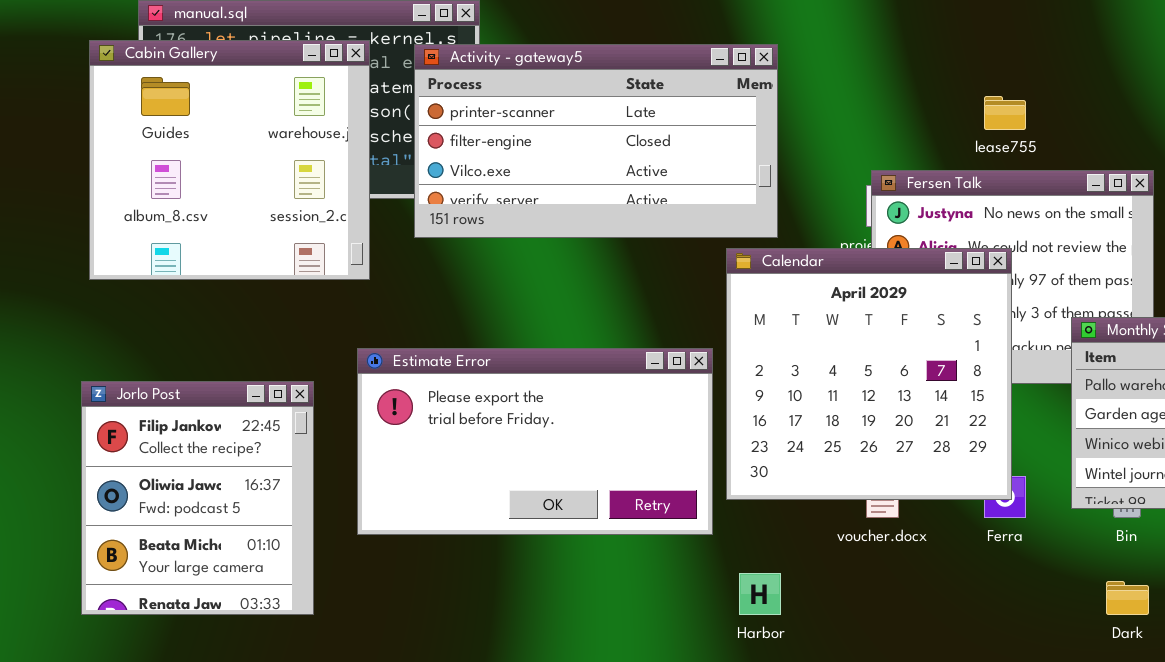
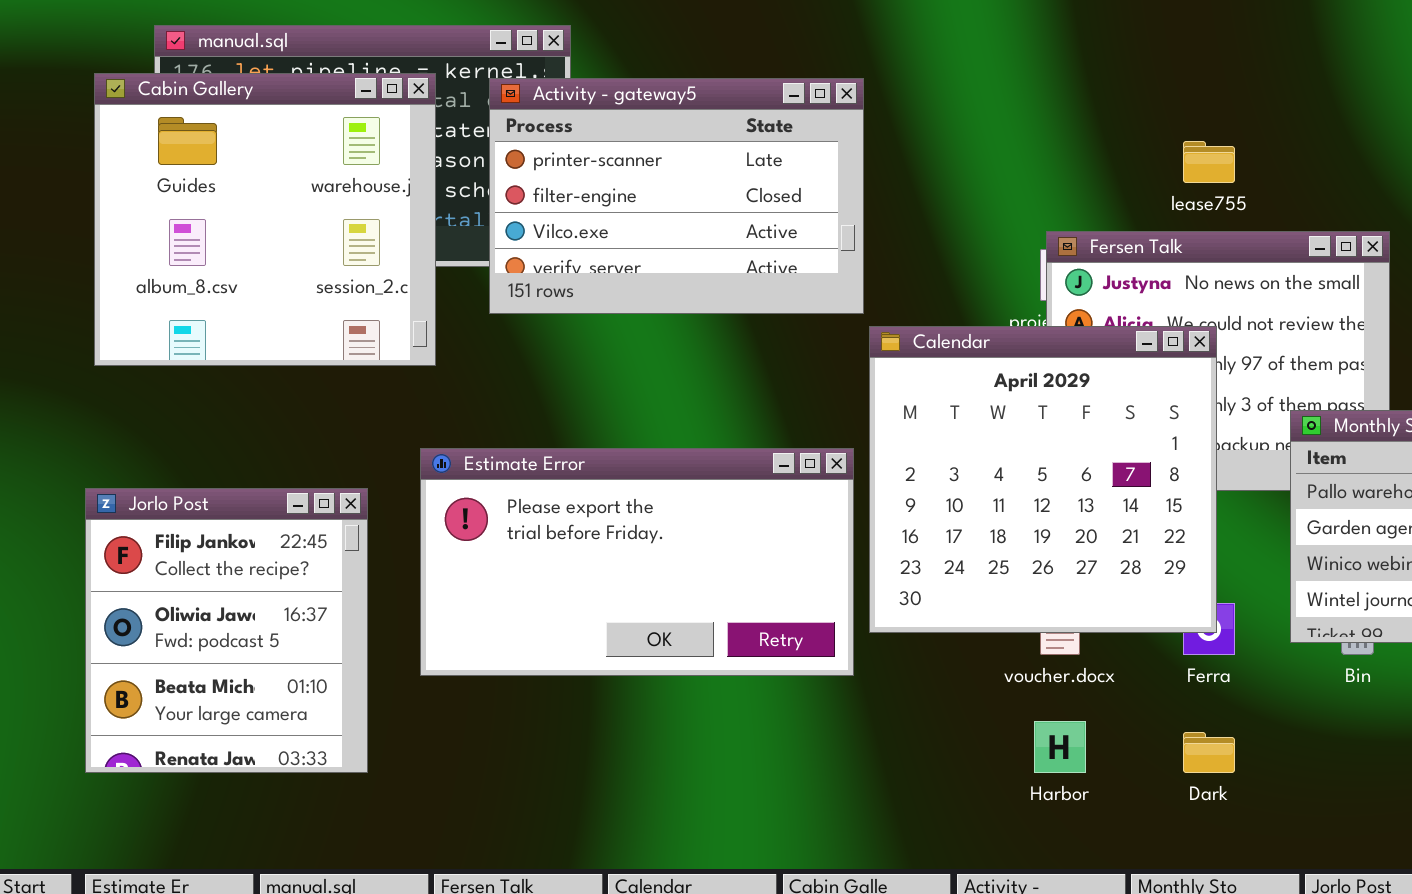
Activity - gateway5: [414,44,778,238] -> [489,78,864,314], resized
Harbor: [739,573,781,615] -> [1034,721,1086,773], moved
Dark: [1106,581,1149,615] -> [1183,732,1235,773], moved

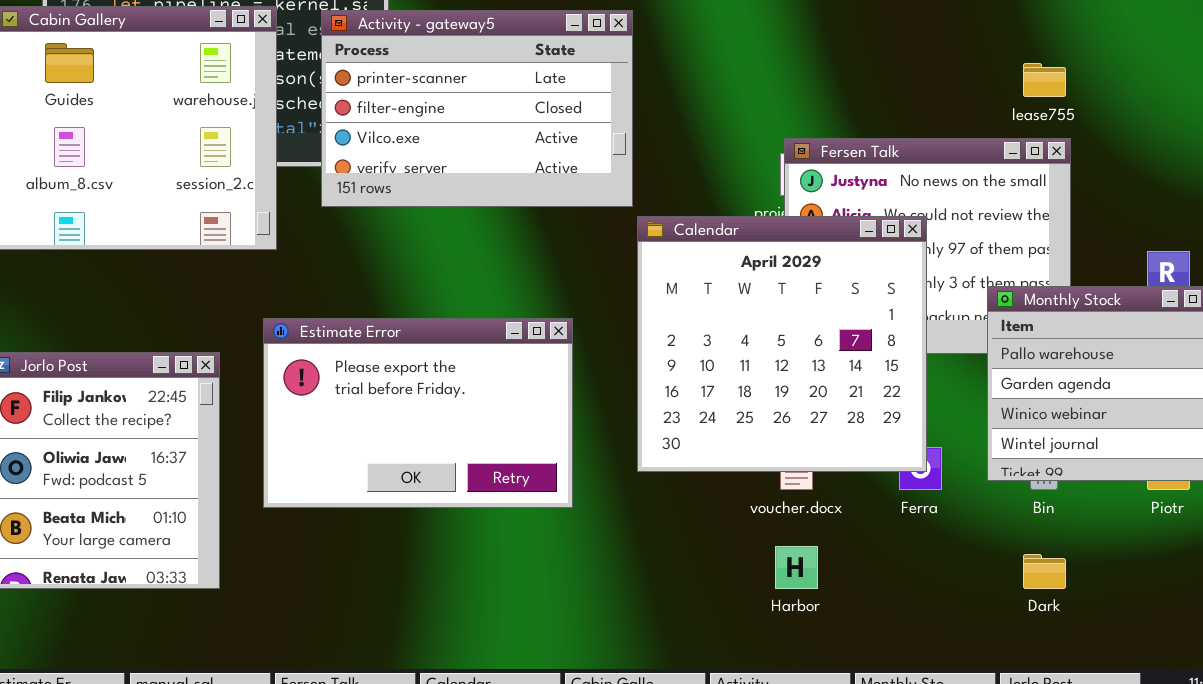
lease755: [1183,141,1235,183] -> [1023,63,1066,97], moved
Estimate Error: [420,448,854,676] -> [263,318,573,508], resized
Dark: [1183,732,1235,773] -> [1023,554,1066,589], moved

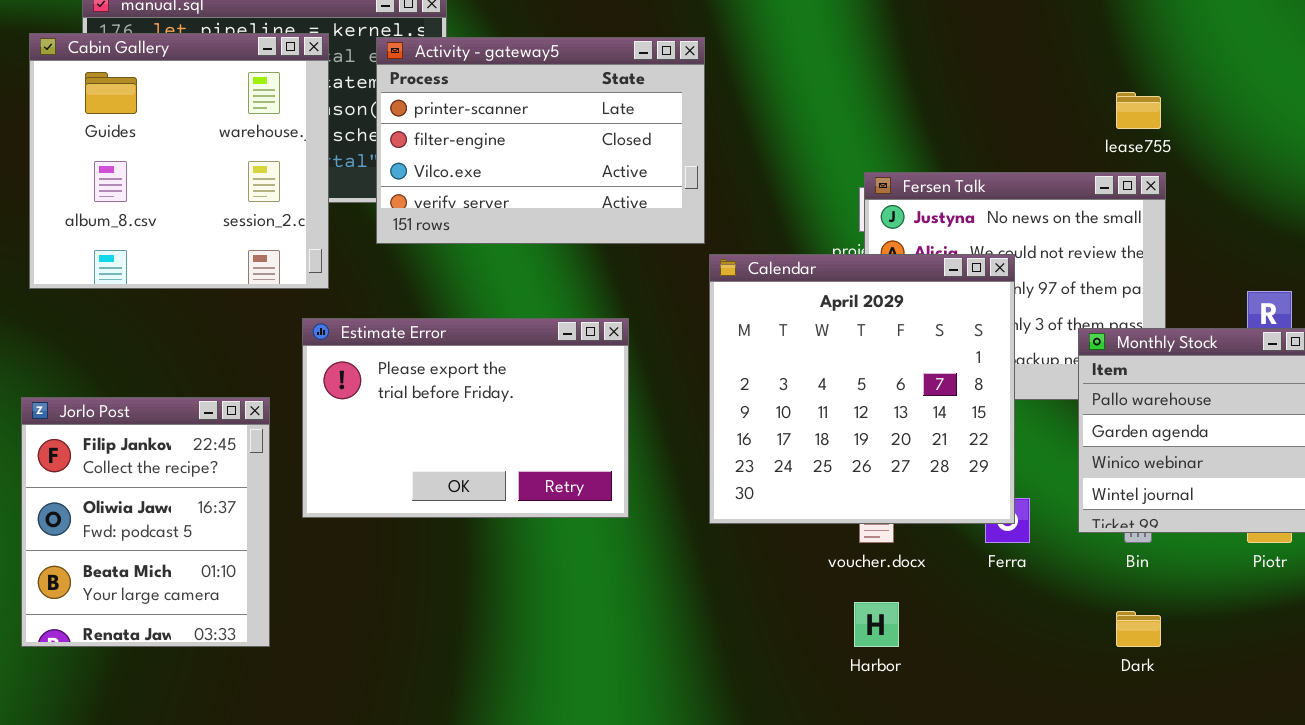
Estimate Error: [263,318,573,508] -> [302,318,629,518], moved

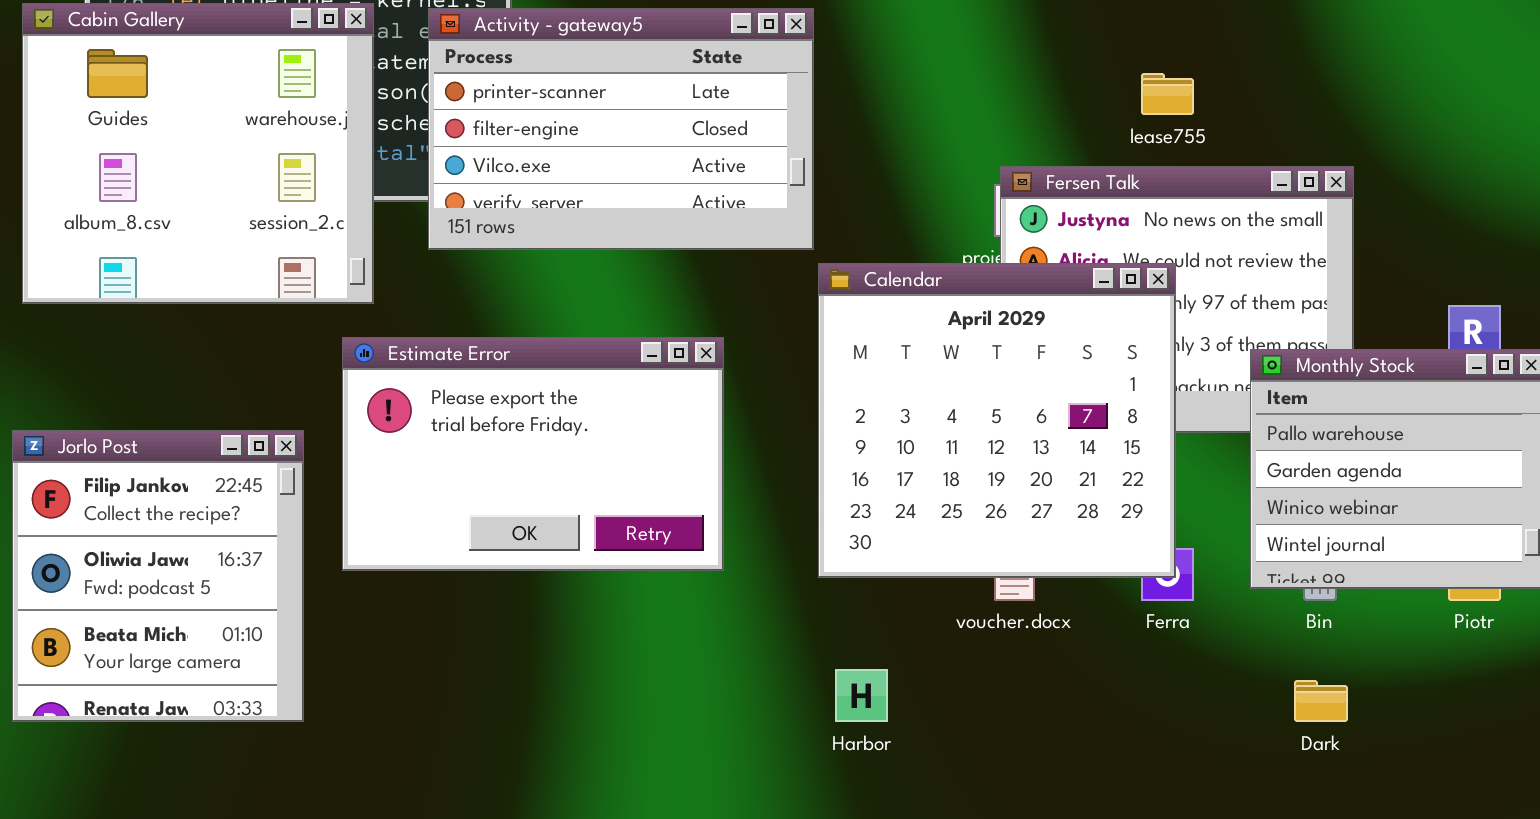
lease755: [1116,92,1161,129] -> [1141,73,1194,115], moved
Harbor: [854,602,899,647] -> [835,669,888,722], moved

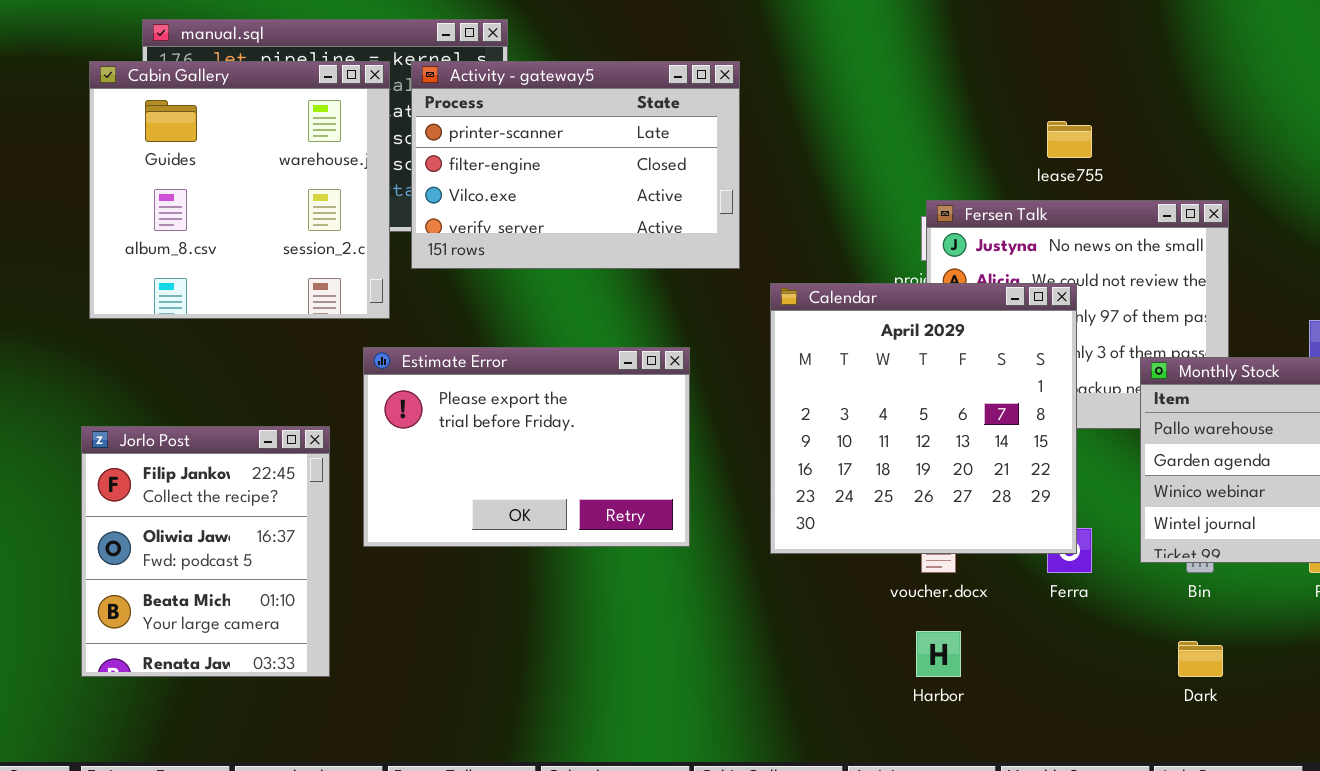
Activity - gateway5: [428,8,814,250] -> [411,61,740,269], moved
Harbor: [835,669,888,722] -> [916,631,961,677], moved

